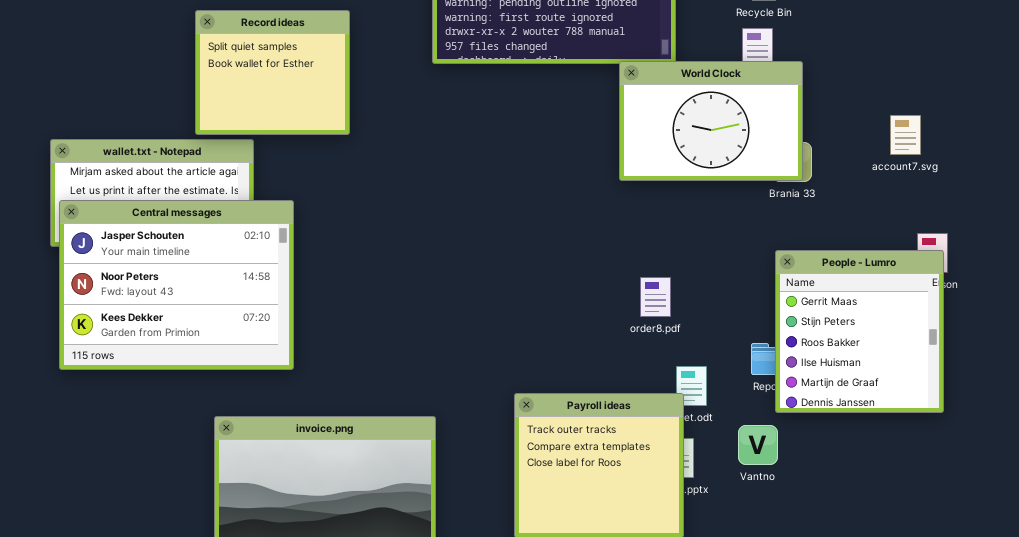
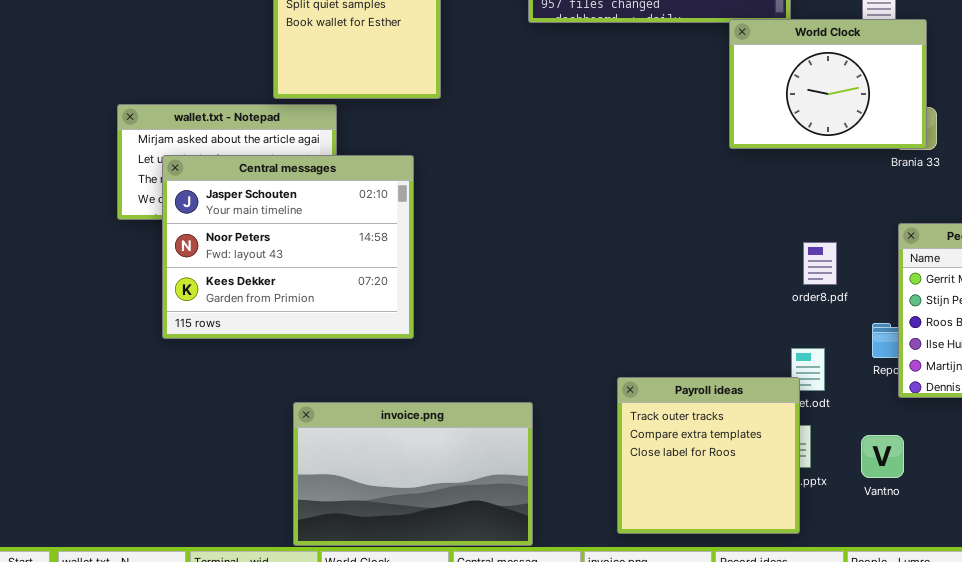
Central messages: [59,200,294,370] -> [162,155,414,339], moved
order8.pdf: [640,277,671,317] -> [803,242,837,285], moved
Vantno: [738,425,778,465] -> [861,435,904,478], moved

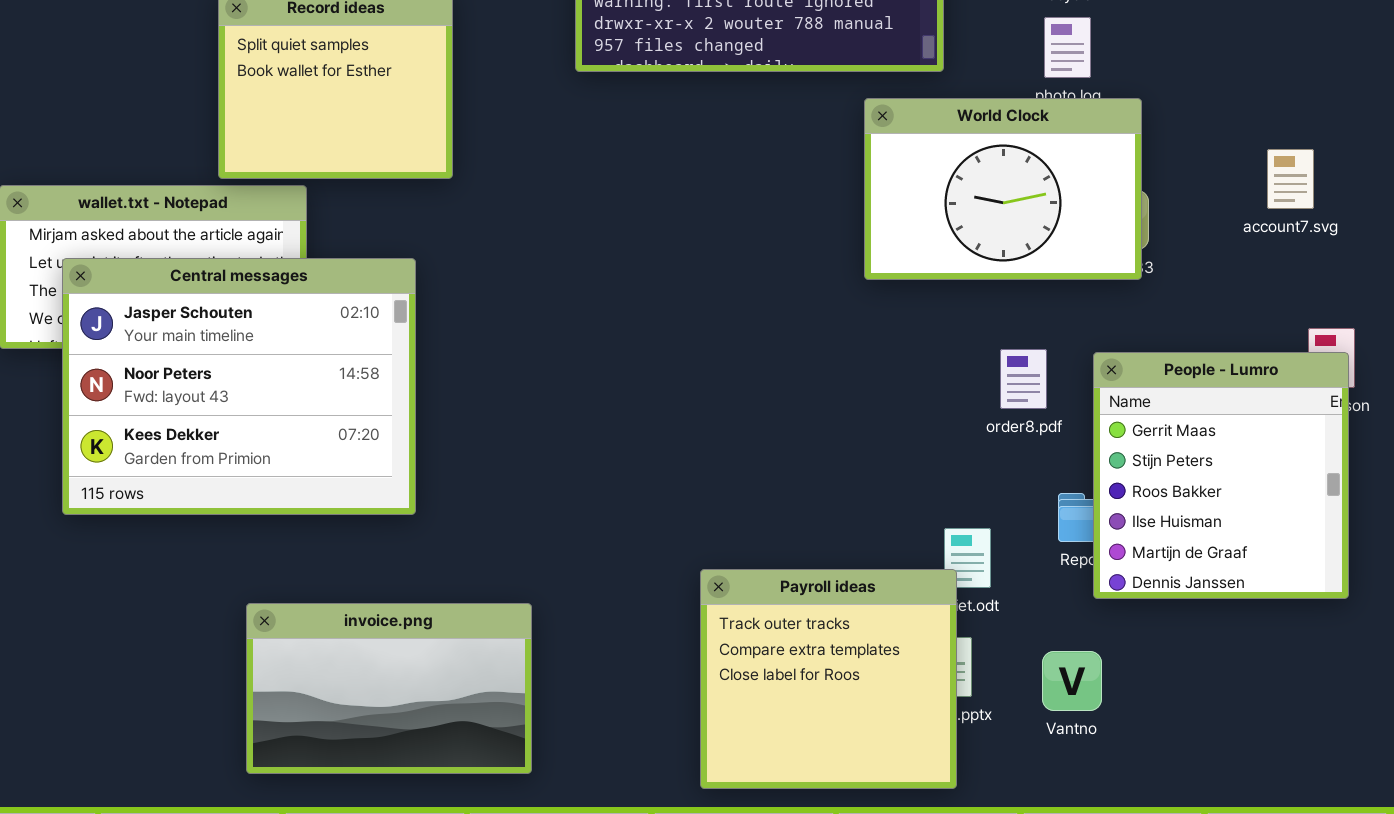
World Clock: [729,19,927,149] -> [864,98,1142,280], moved
order8.pdf: [803,242,837,285] -> [1000,349,1047,409], moved
invoice.png: [293,402,533,546] -> [246,603,532,774], resized

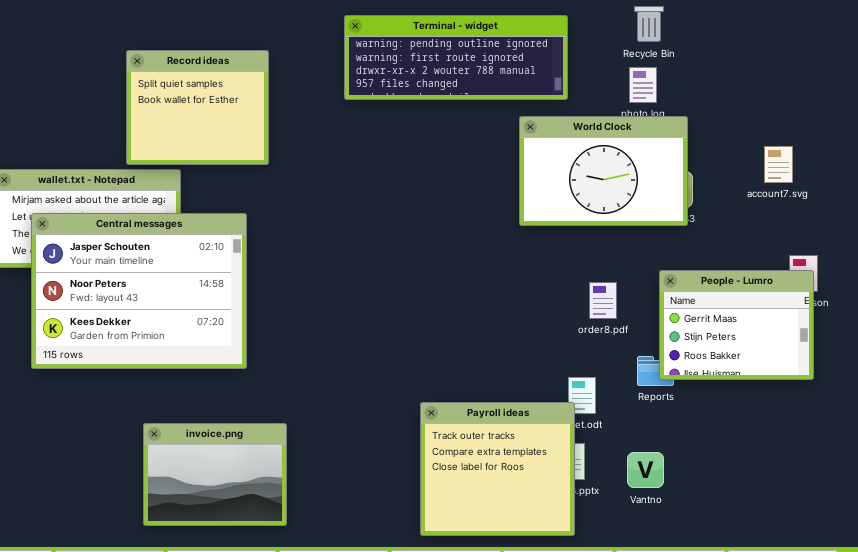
order8.pdf: [1000,349,1047,409] -> [589,282,617,319], moved
People - Lumro: [1093,352,1349,599] -> [659,270,814,380], resized
invoice.png: [246,603,532,774] -> [143,423,287,526], resized

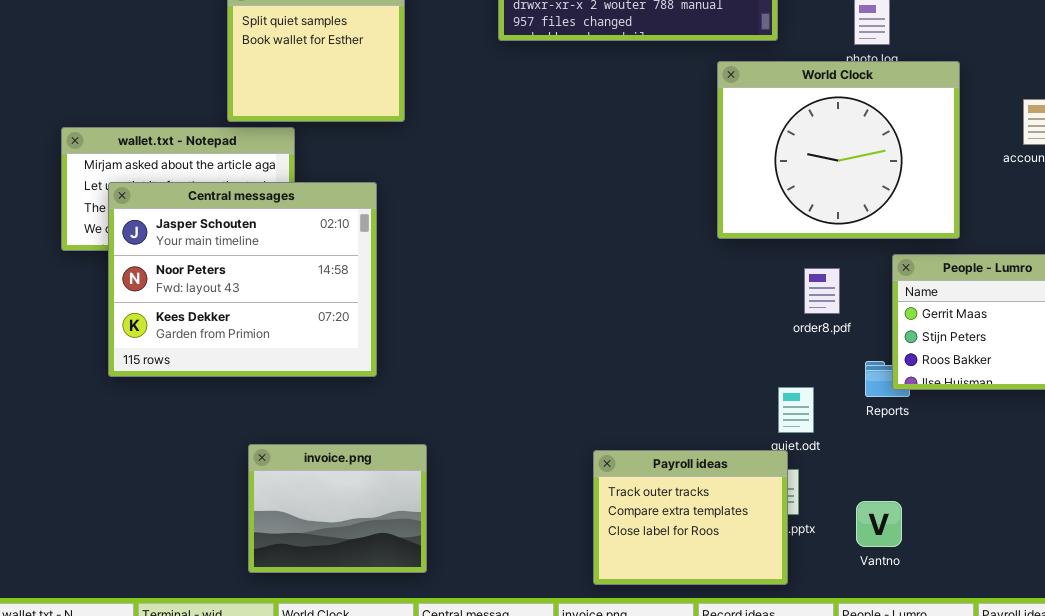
World Clock: [519,116,688,226] -> [717,61,960,239], resized
Payroll ideas: [420,402,575,536] -> [593,450,788,585], resized
Vantno: [627,452,664,488] -> [856,501,902,547], moved

